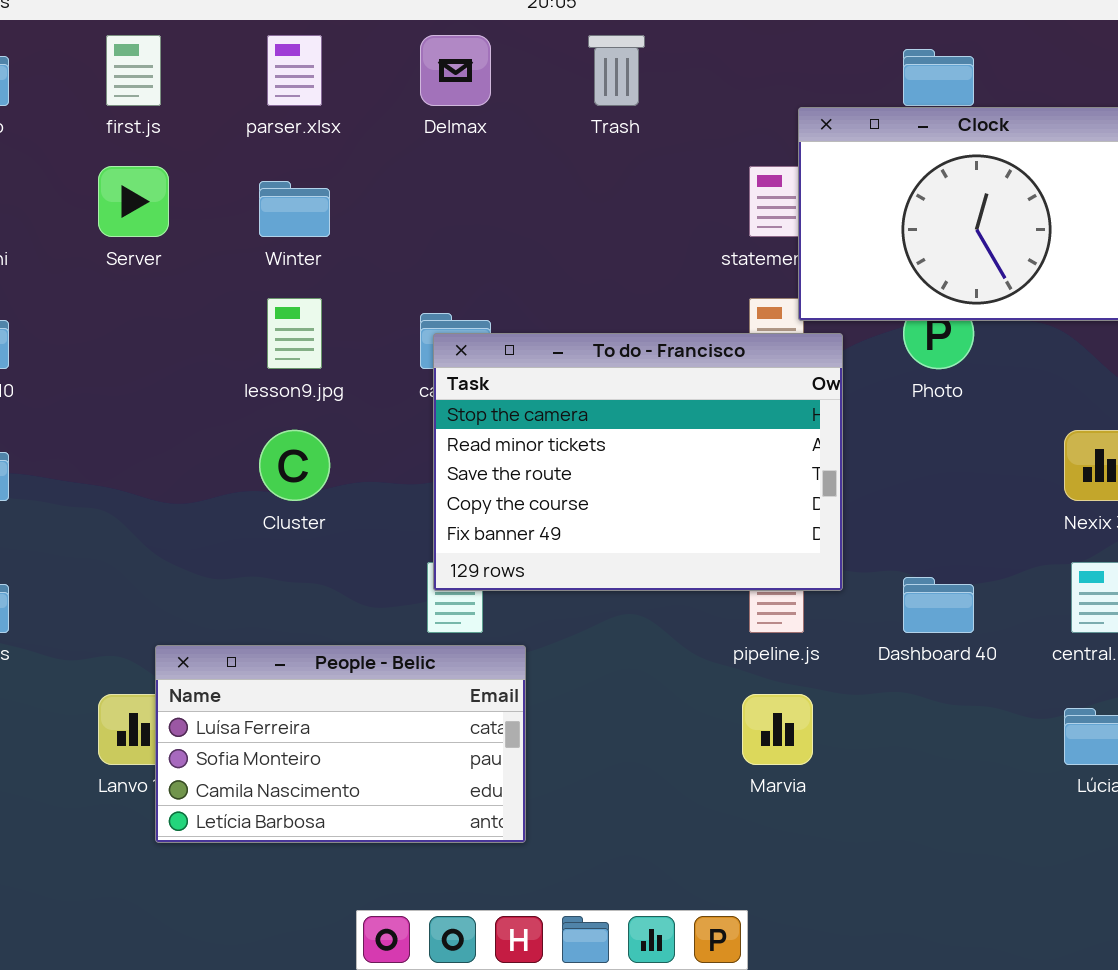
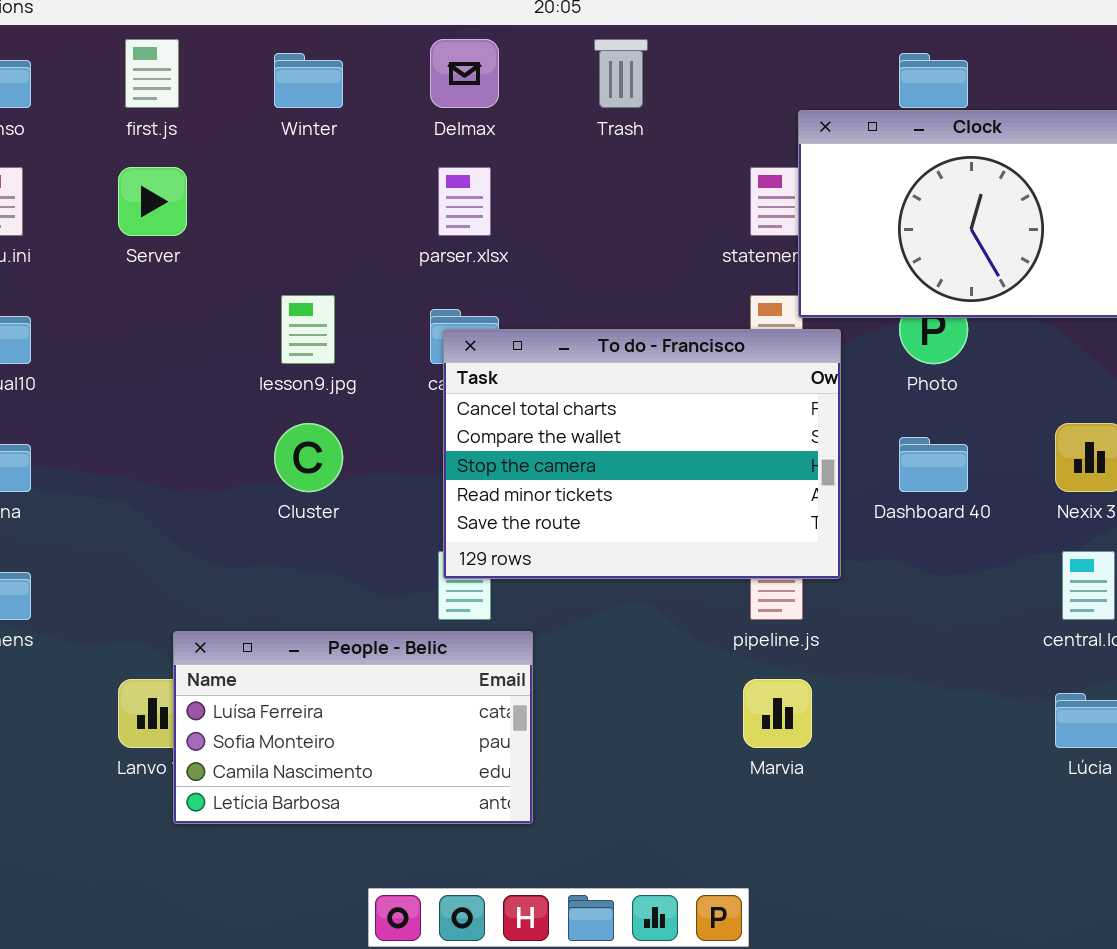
parser.xlsx: [267,35,322,106] -> [438,167,491,236], moved
Winter: [259,181,330,237] -> [274,53,343,108], moved
To do - Francisco: [433,333,843,591] -> [443,329,841,579], scrolled up 2 rows
Dashboard 40: [903,577,974,633] -> [899,437,968,492], moved

